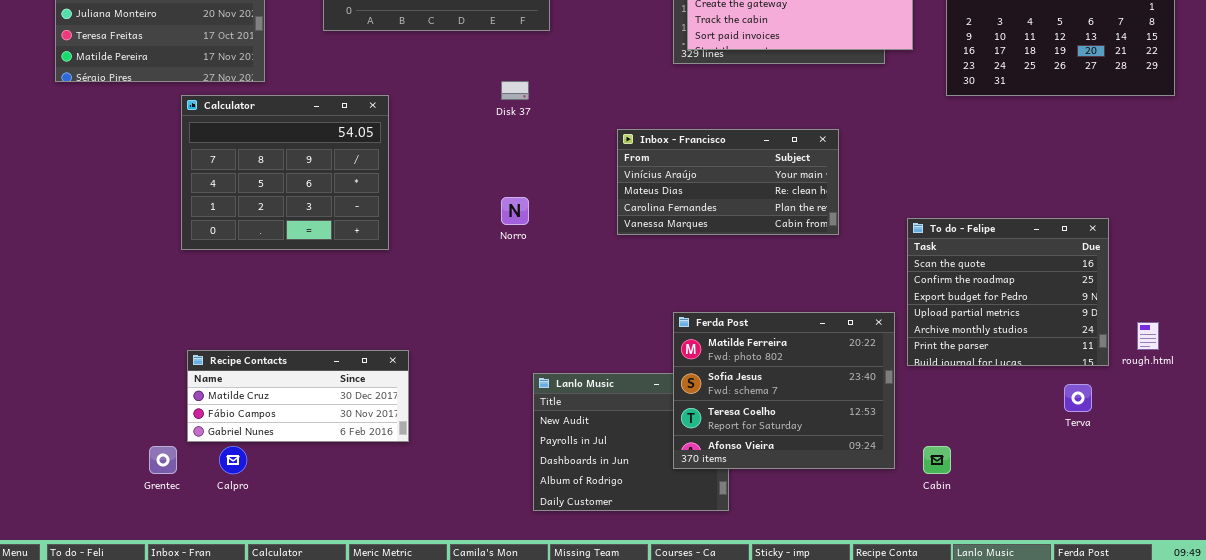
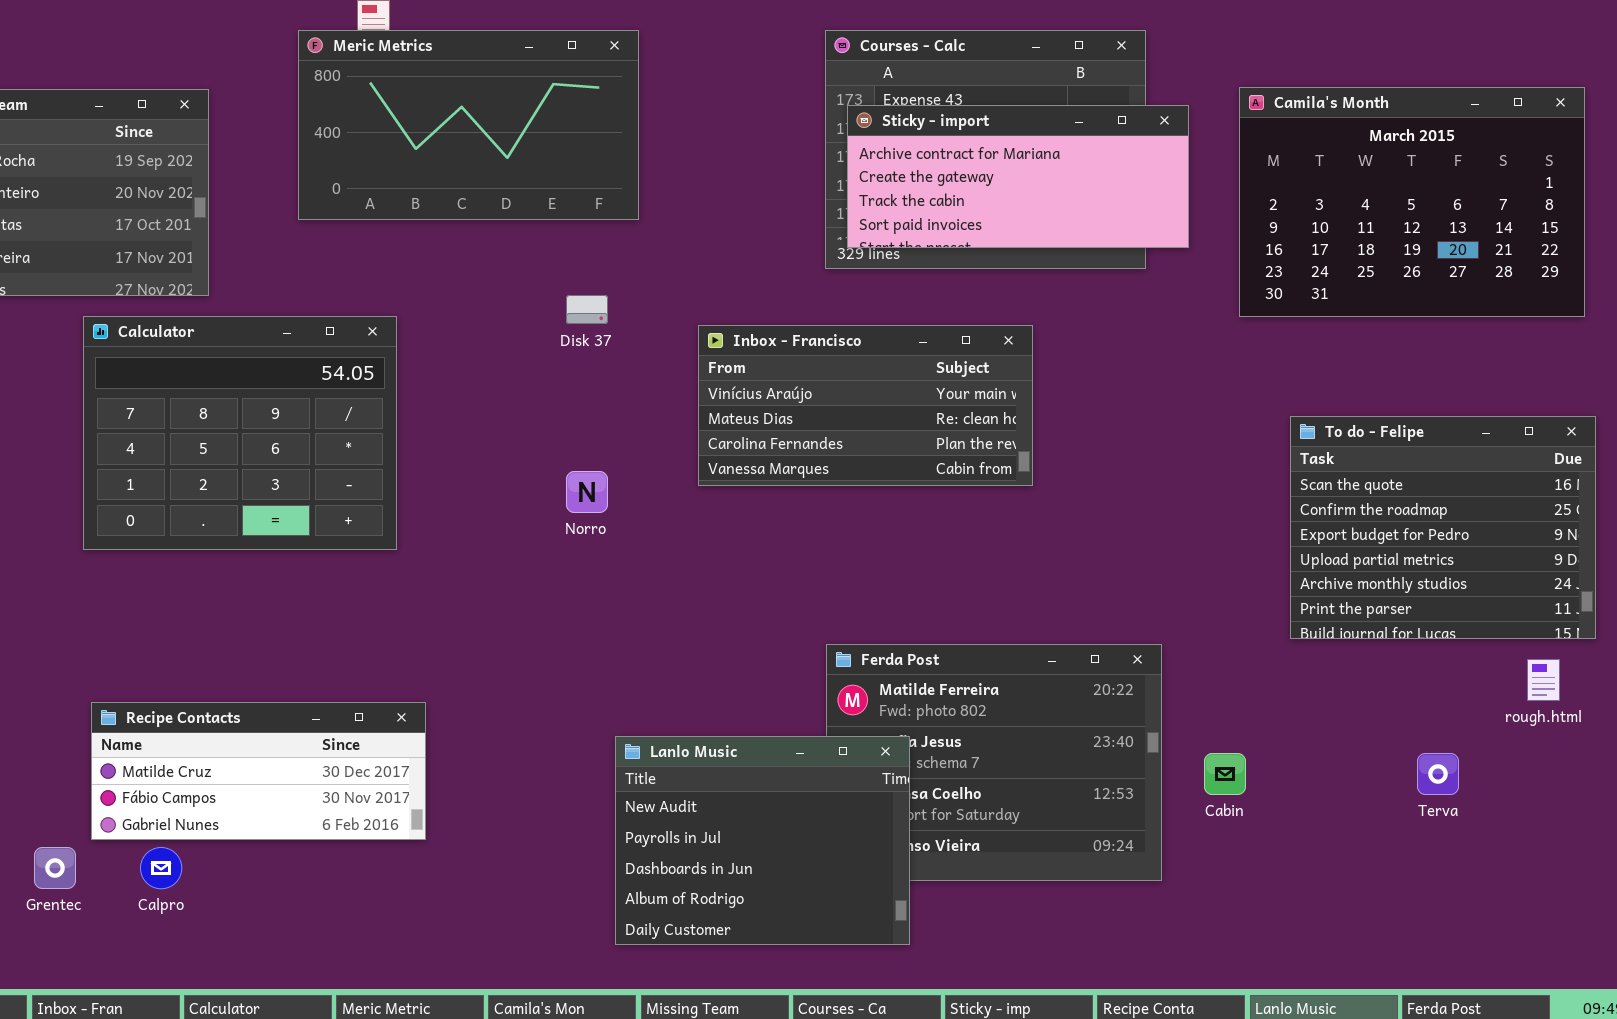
Inbox - Francisco: [617,129,839,235] -> [698,325,1033,486], moved
To do - Felipe: [907,218,1109,366] -> [1290,416,1596,639], moved
Lanlo Music: [533,373,729,511] -> [615,736,910,945], raised
Cabin: [923,446,951,474] -> [1204,753,1246,795], moved

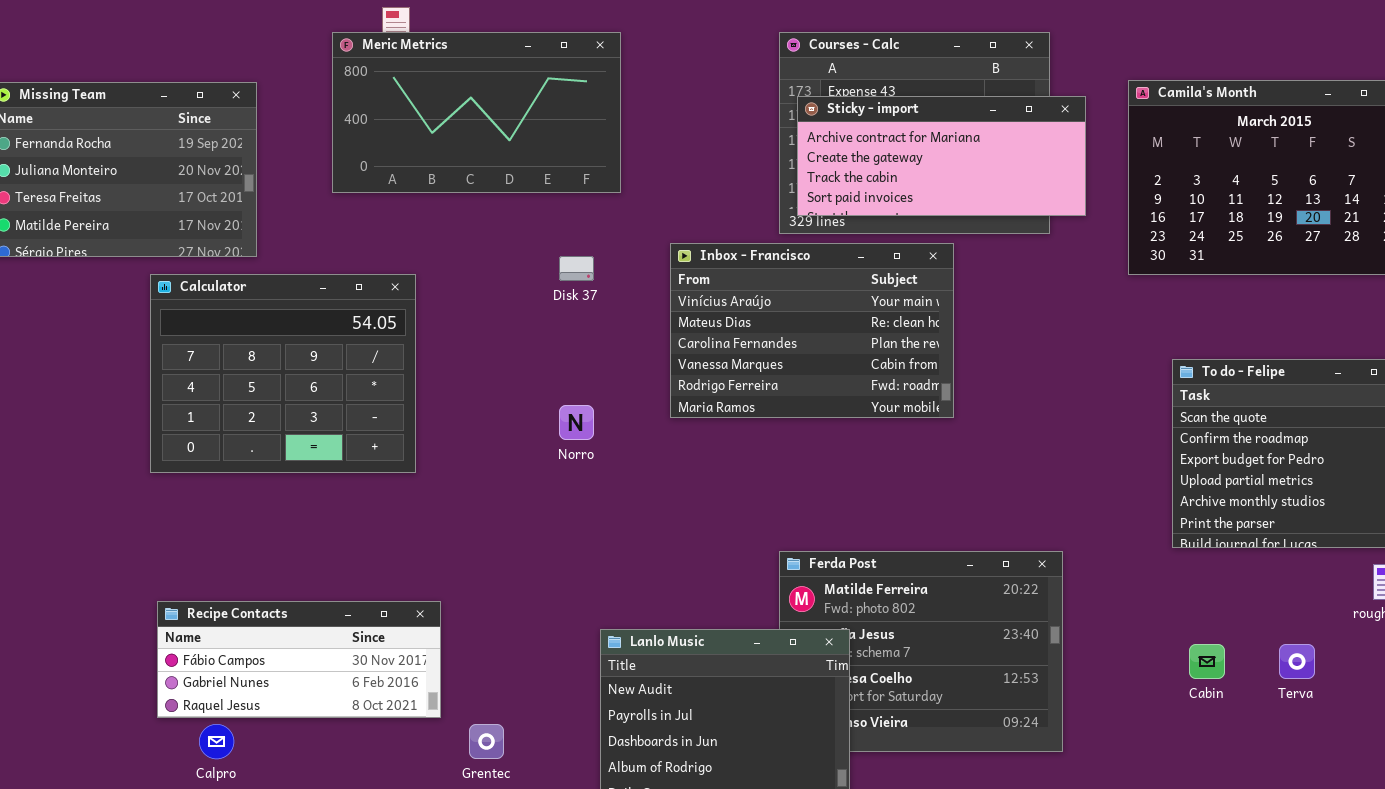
Inbox - Francisco: [698,325,1033,486] -> [670,243,954,418], resized
Recipe Contacts: [91,702,426,840] -> [157,601,441,718], scrolled down 1 row
Cabin: [1204,753,1246,795] -> [1189,644,1225,679], moved
Grentec: [34,847,76,889] -> [469,724,504,759], moved

